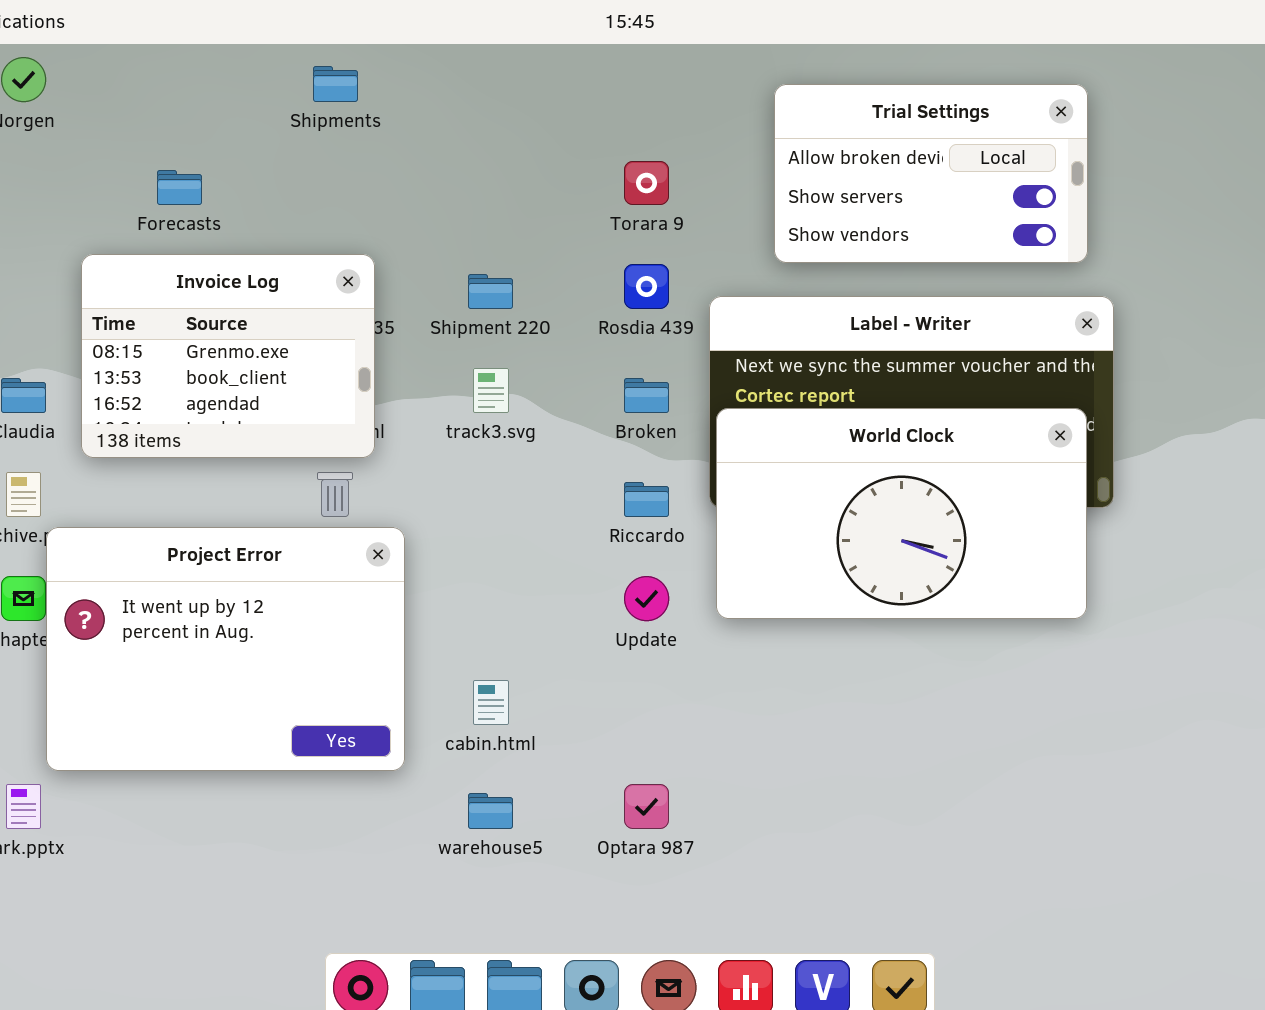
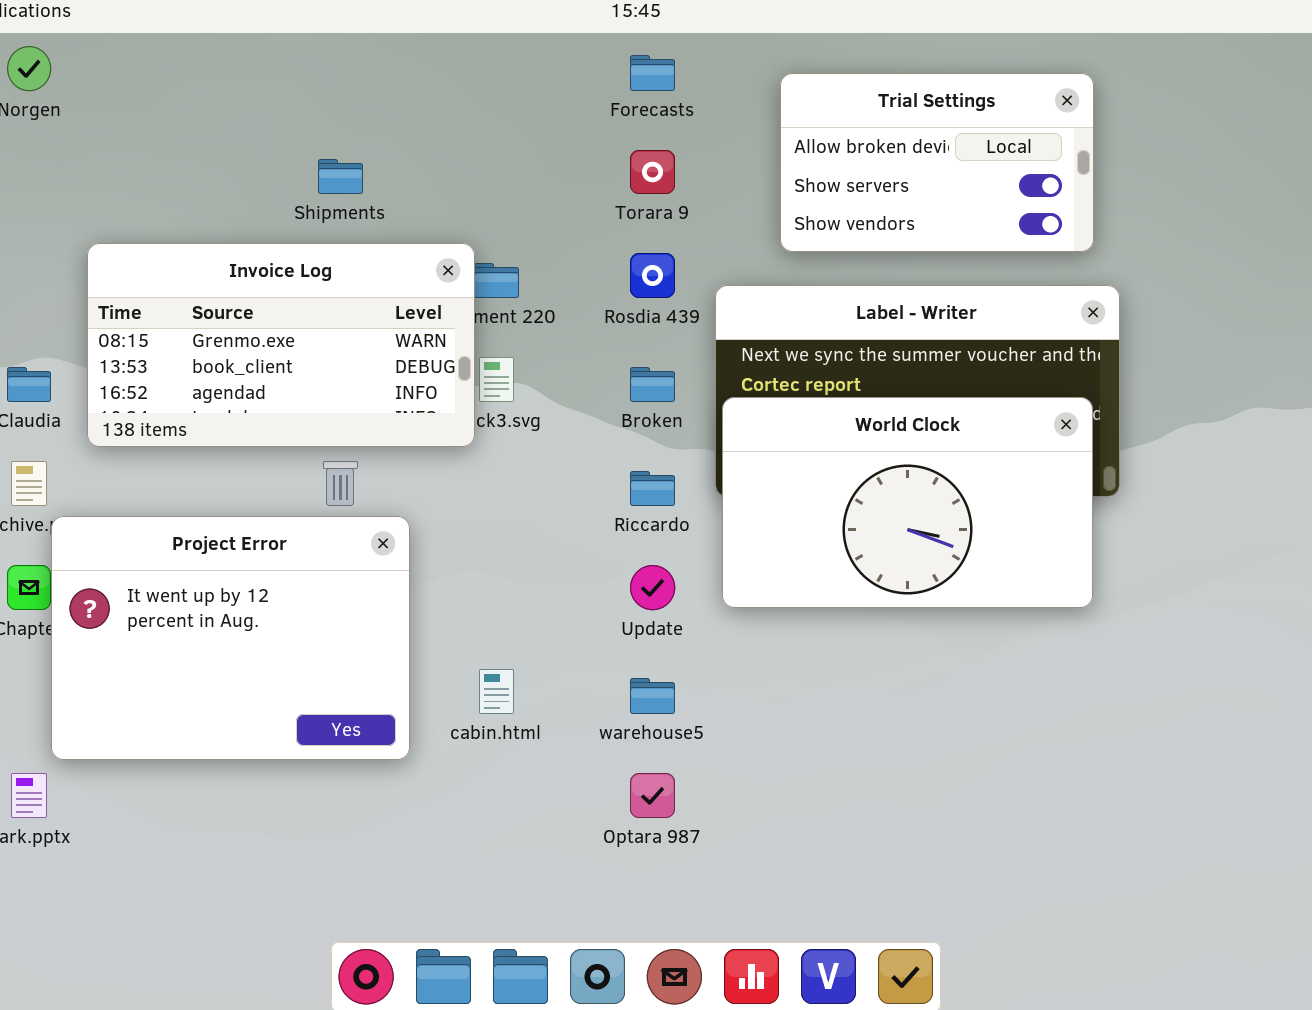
Shipments: [313,66,358,102] -> [318,159,363,194], moved
Forecasts: [157,170,202,205] -> [630,55,675,91], moved
Invoice Log: [81,254,375,458] -> [87,243,475,447], resized
warehouse5: [468,793,513,829] -> [630,678,675,714], moved

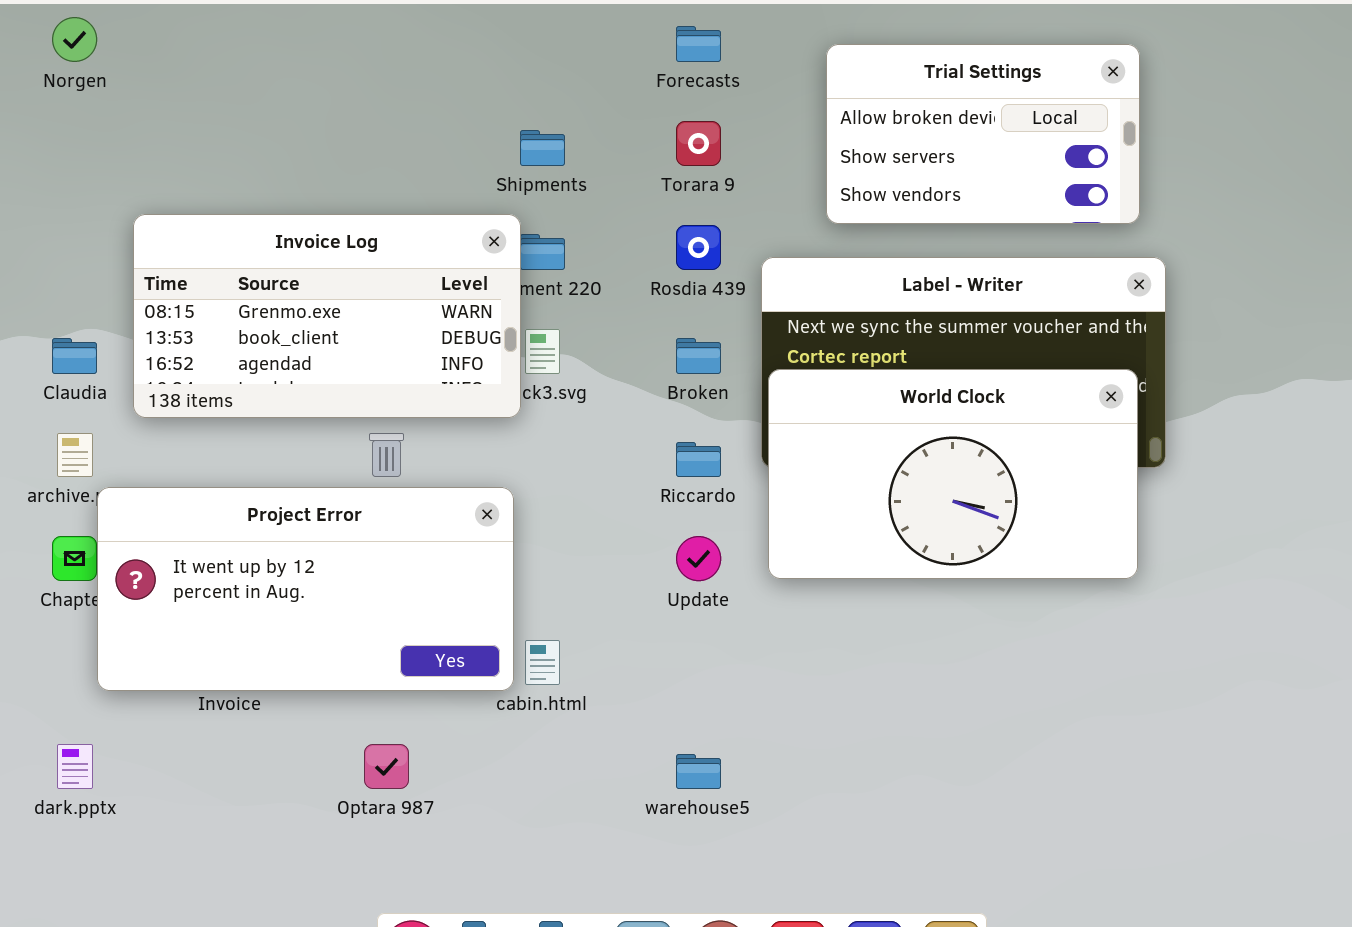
Shipments: [318,159,363,194] -> [520,130,565,166], moved
Project Error: [51,516,410,760] -> [97,487,514,691], resized
warehouse5: [630,678,675,714] -> [676,754,721,789], moved
Optara 987: [630,773,675,818] -> [364,744,409,789], moved

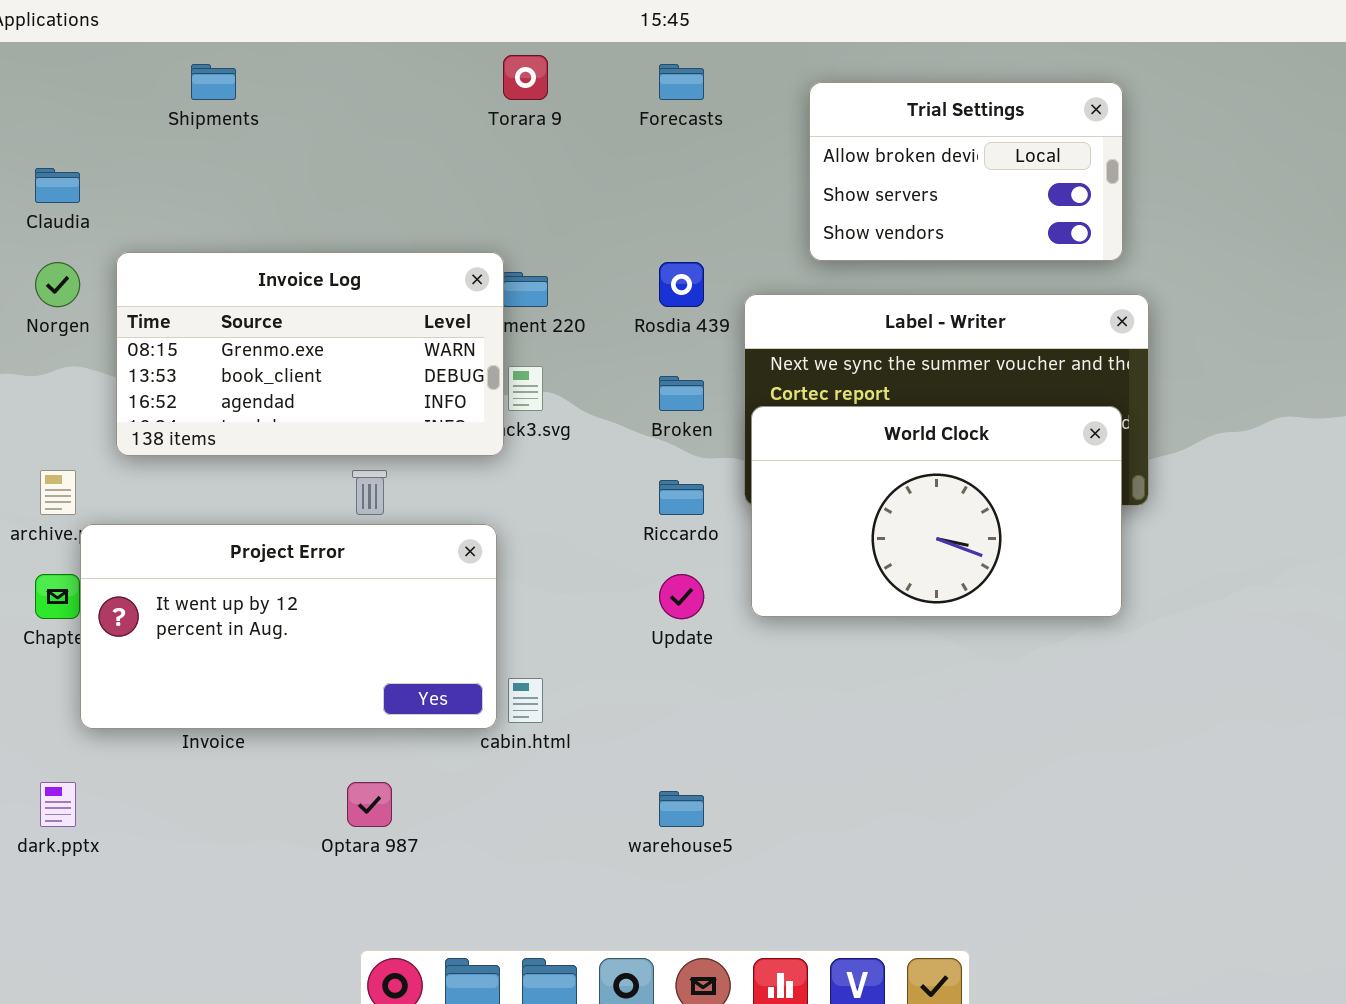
Norgen: [52,17,97,62] -> [35,262,80,307], moved
Torara 9: [676,121,721,166] -> [503,55,548,100], moved
Shipments: [520,130,565,166] -> [191,64,236,100], moved
Claudia: [52,338,97,374] -> [35,168,80,203], moved

